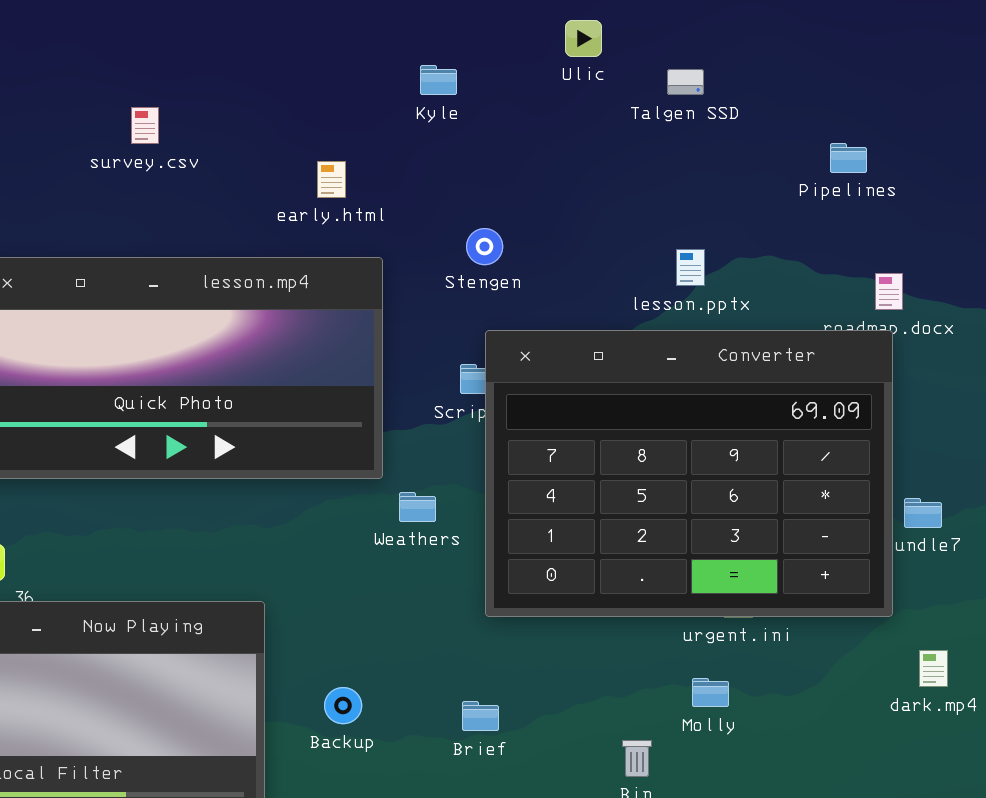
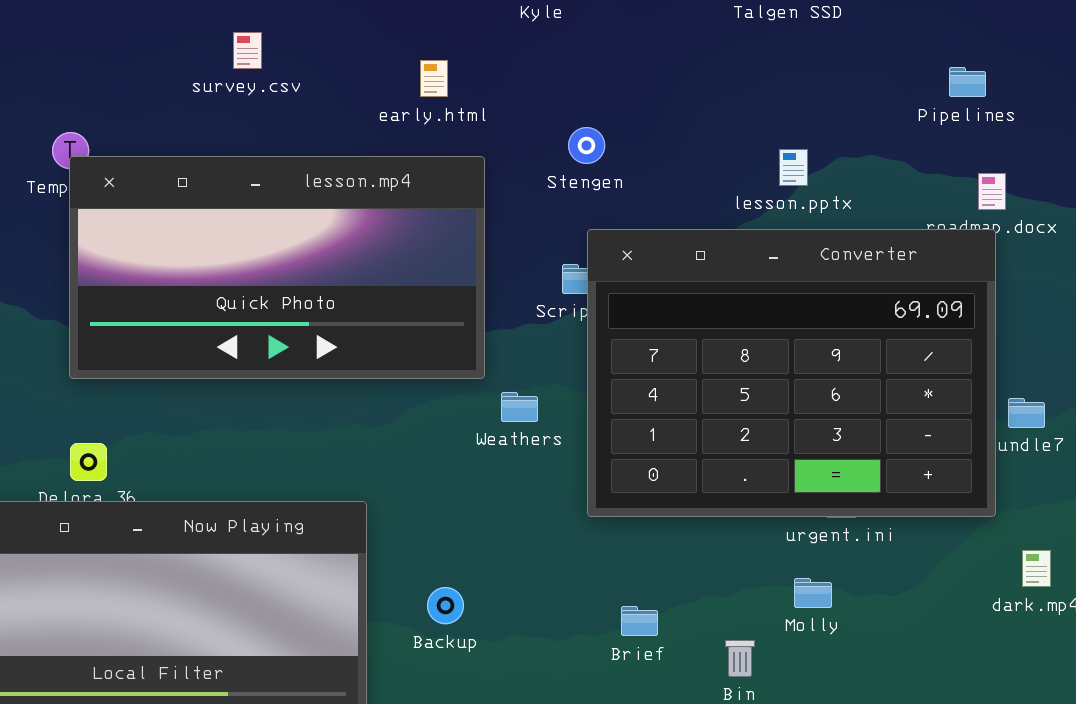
survey.csv: [131,107,159,144] -> [233,32,262,69], moved
Pipelines: [830,143,867,173] -> [949,67,986,97], moved
Brief: [462,701,499,731] -> [621,606,658,636], moved

